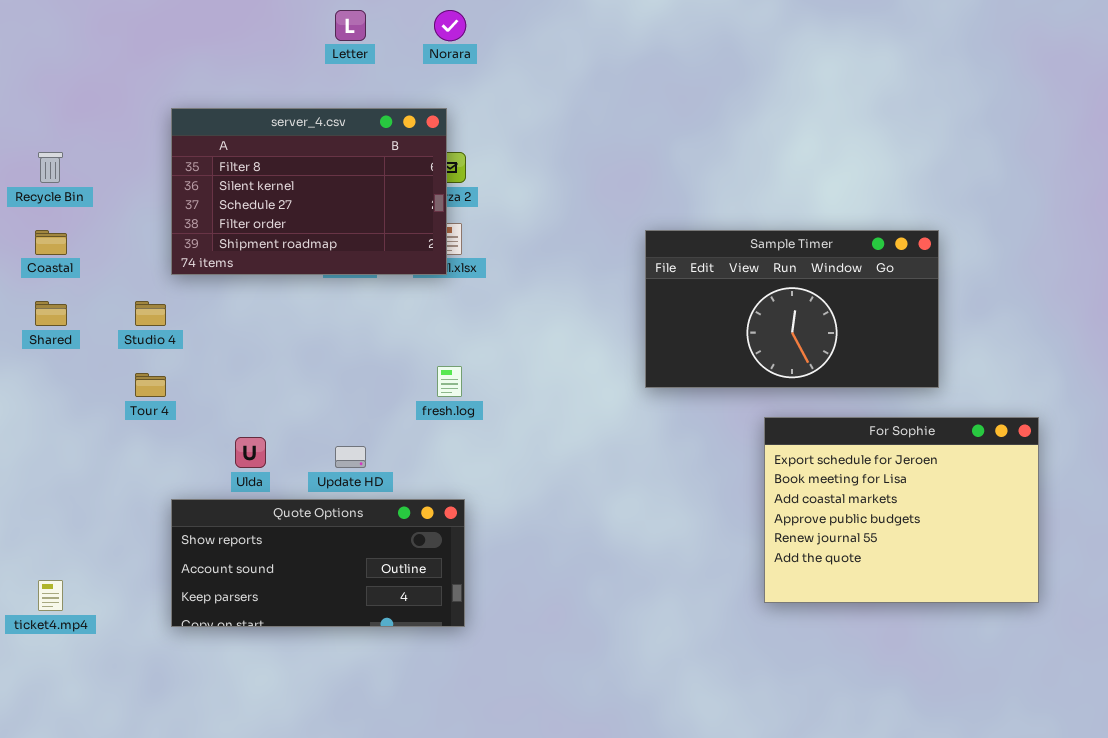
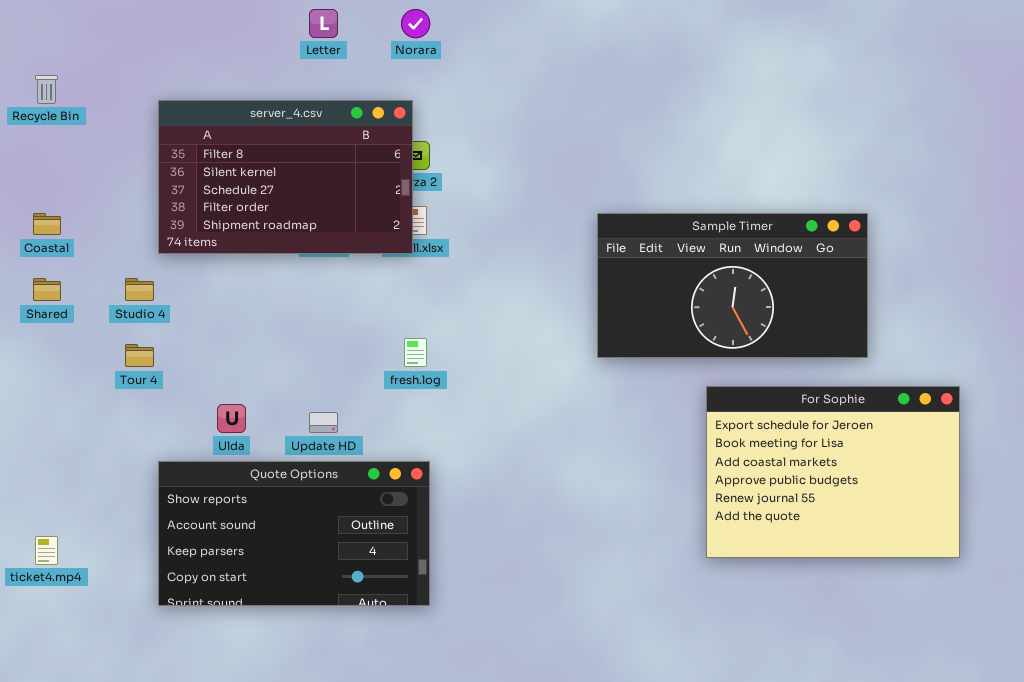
Recycle Bin: [38,152,63,183] -> [35,75,58,104], moved
Quote Options: [171,499,465,627] -> [158,461,430,606], resized

